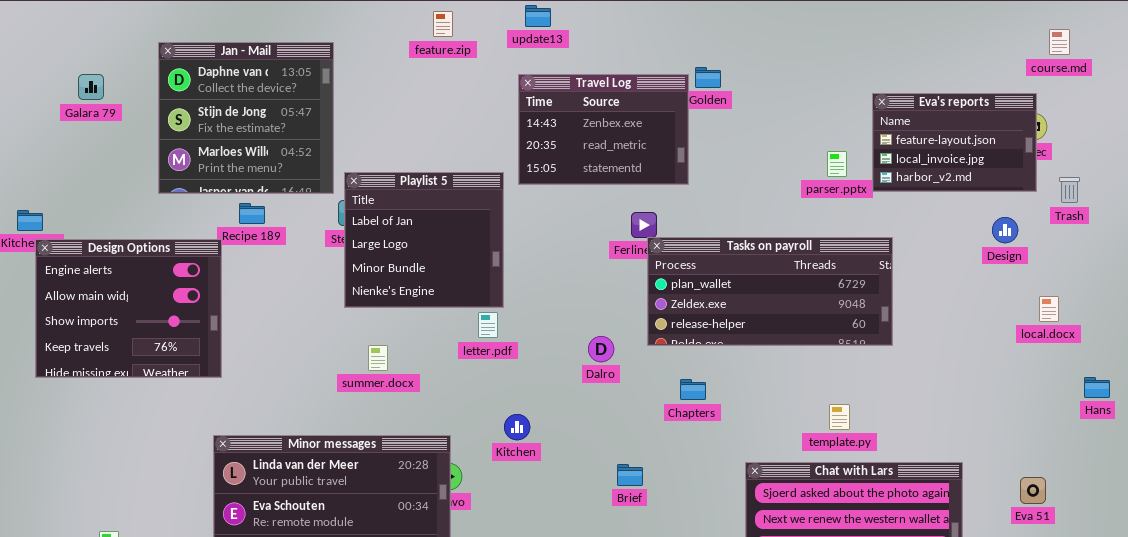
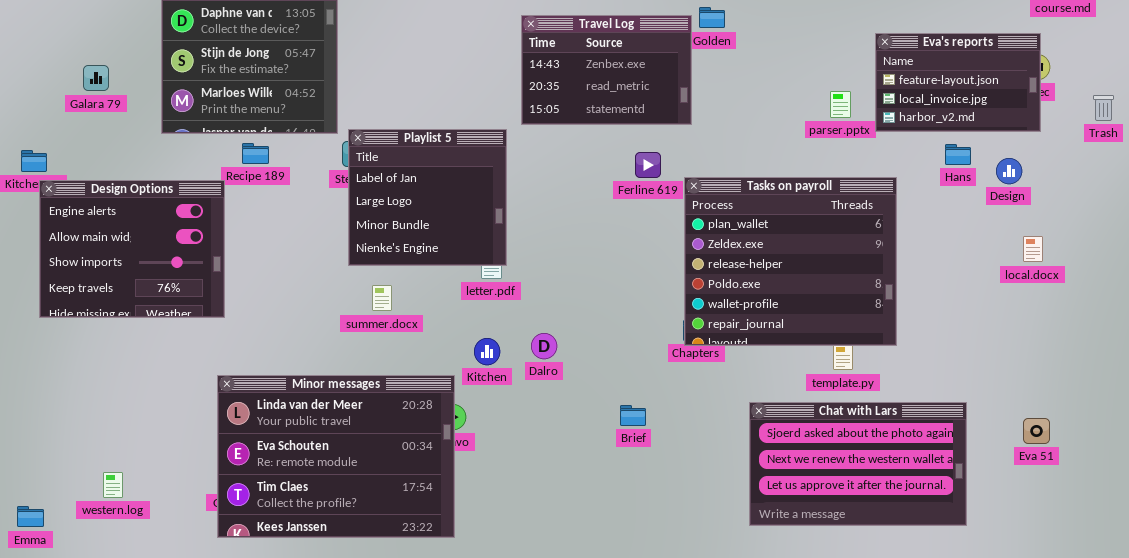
Galara 79: [78,74,104,100] -> [83,65,109,91], moved
Playlist 5: [344,172,504,308] -> [348,129,507,266], moved
Trash: [1059,177,1080,203] -> [1093,95,1114,121], moved
Tasks on payroll: [647,237,893,346] -> [684,177,897,346], resized
local.docx: [1039,296,1059,322] -> [1023,236,1043,262], moved
Dalro: [588,336,614,362] -> [531,333,557,359], moved
Hans: [1084,377,1110,398] -> [945,144,971,165], moved
Kitchen: [504,414,530,440] -> [474,338,500,365], moved

